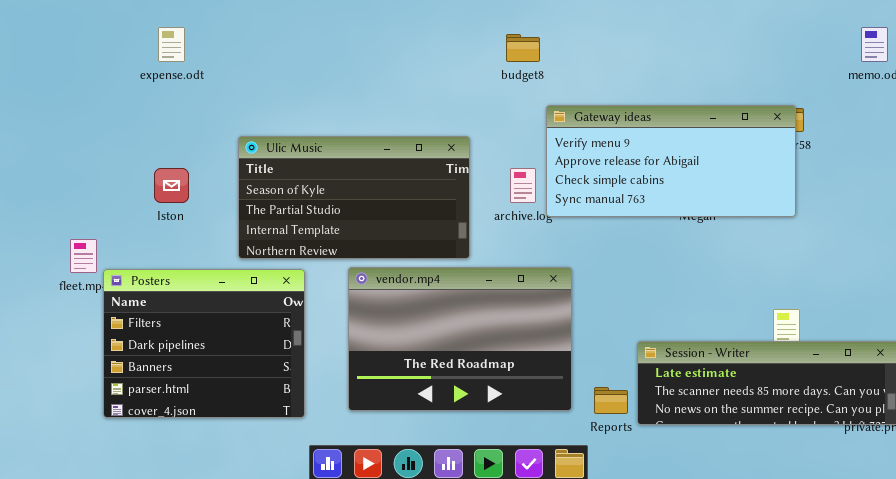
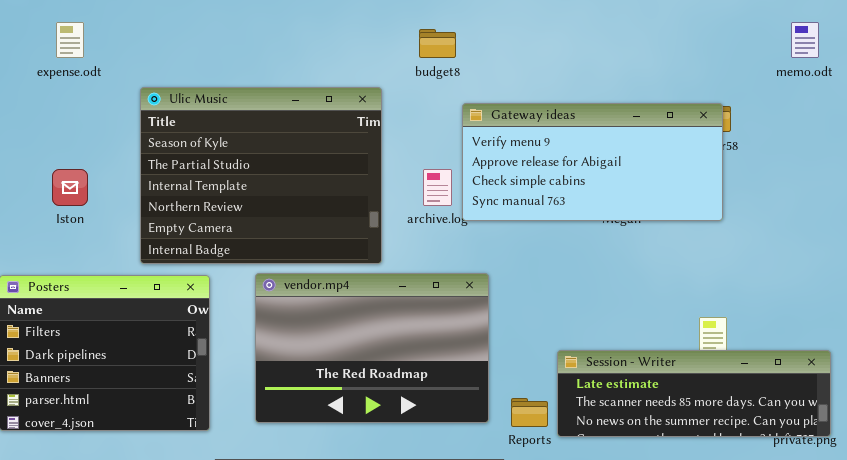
Ulic Music: [238,136,470,259] -> [140,87,382,264], resized

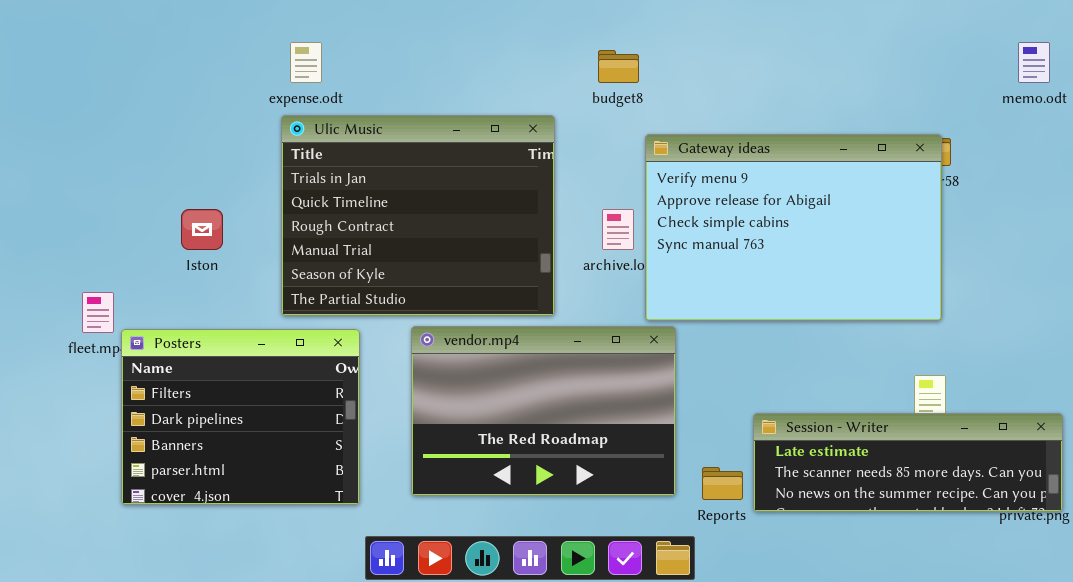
expense.odt: [56,22,84,58] -> [290,42,322,83], moved
Ulic Music: [140,87,382,264] -> [281,115,555,316], scrolled up 4 rows
Gateway ideas: [462,103,723,221] -> [645,134,942,321], resized

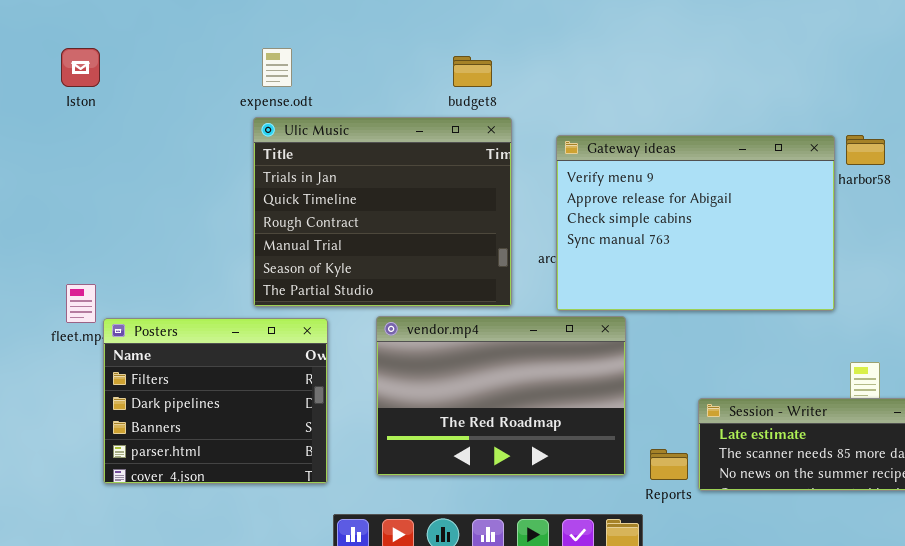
budget8: [598,50,639,83] -> [453,56,492,87], moved
Gateway ideas: [645,134,942,321] -> [556,135,835,311], moved
Iston: [181,209,223,250] -> [61,48,100,87], moved

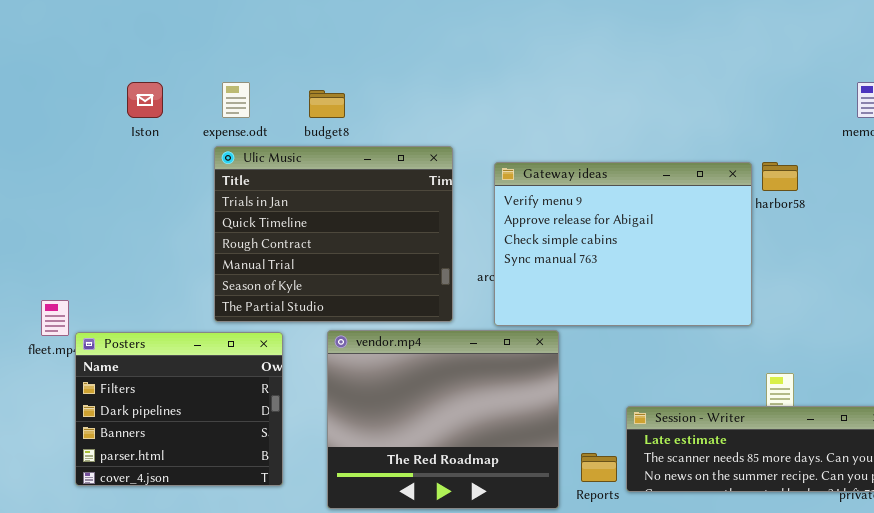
Iston: [61,48,100,87] -> [127,82,163,118], moved
budget8: [453,56,492,87] -> [309,90,345,118], moved
vendor.mp4: [376,316,626,476] -> [327,330,559,509], resized

